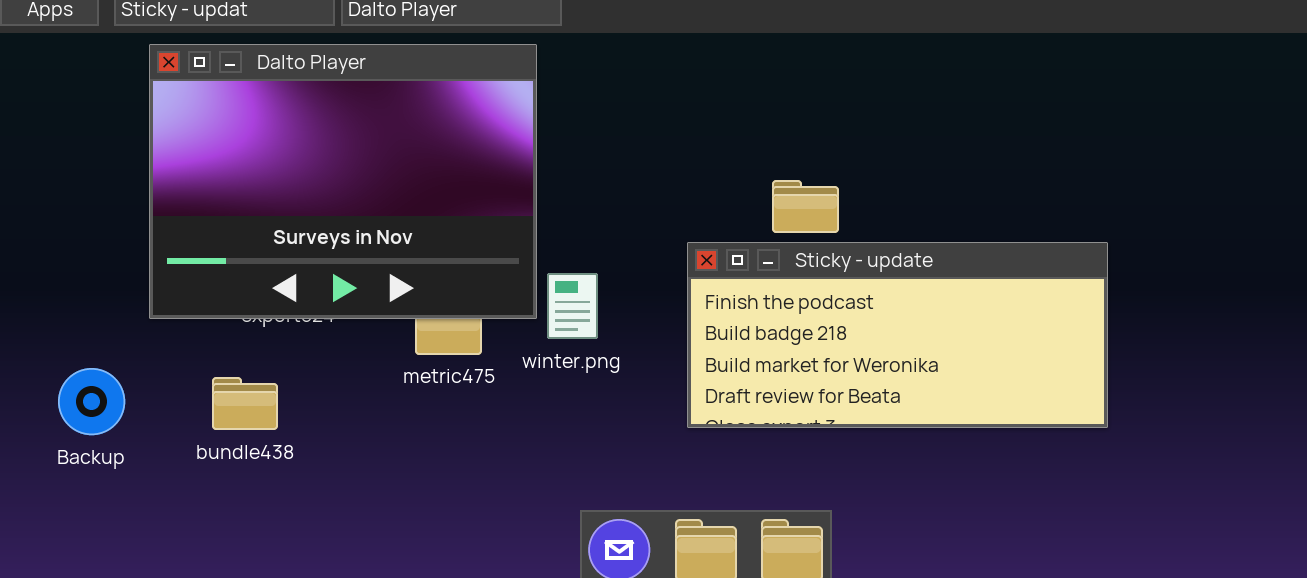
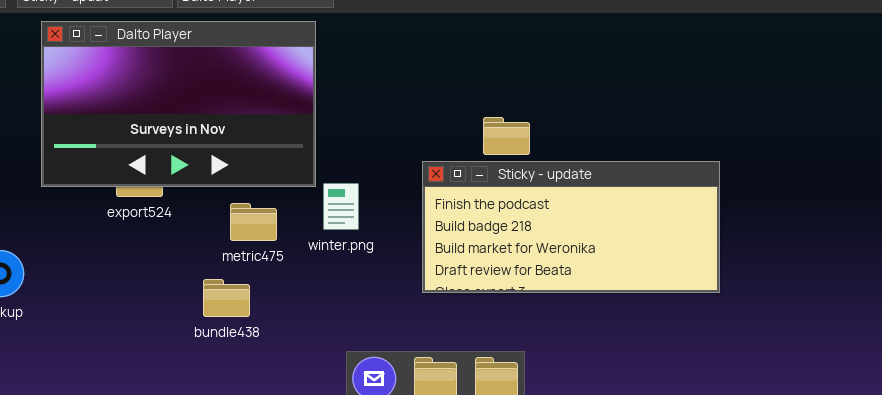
Dalto Player: [149,44,537,319] -> [41,21,316,187], resized
bundle438: [212,377,278,430] -> [203,279,250,317], moved

